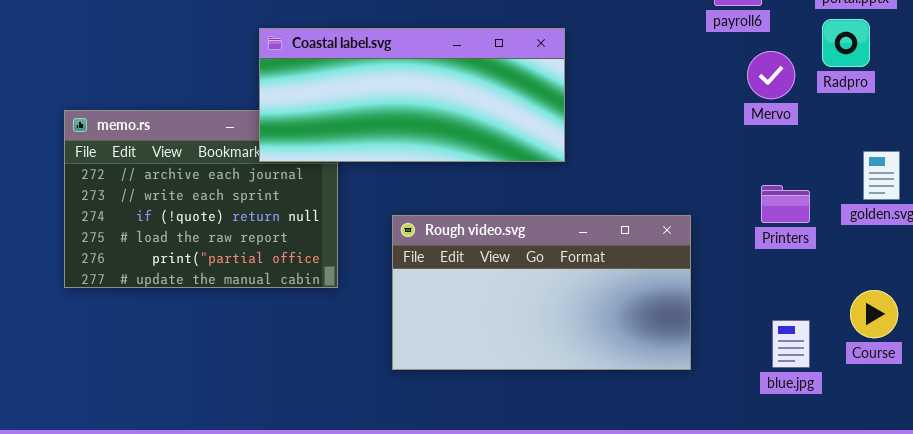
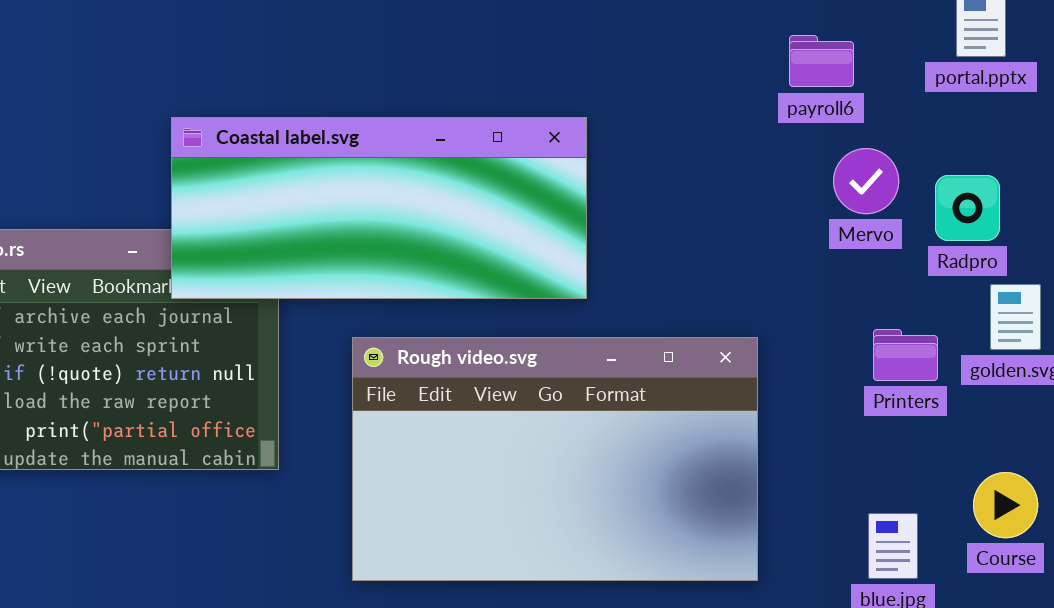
Radpro: [822,19,870,67] -> [935,175,1000,241], moved
Printers: [761,185,810,223] -> [873,329,938,381], moved
Rough video.svg: [392,215,691,370] -> [352,337,758,581], resized

